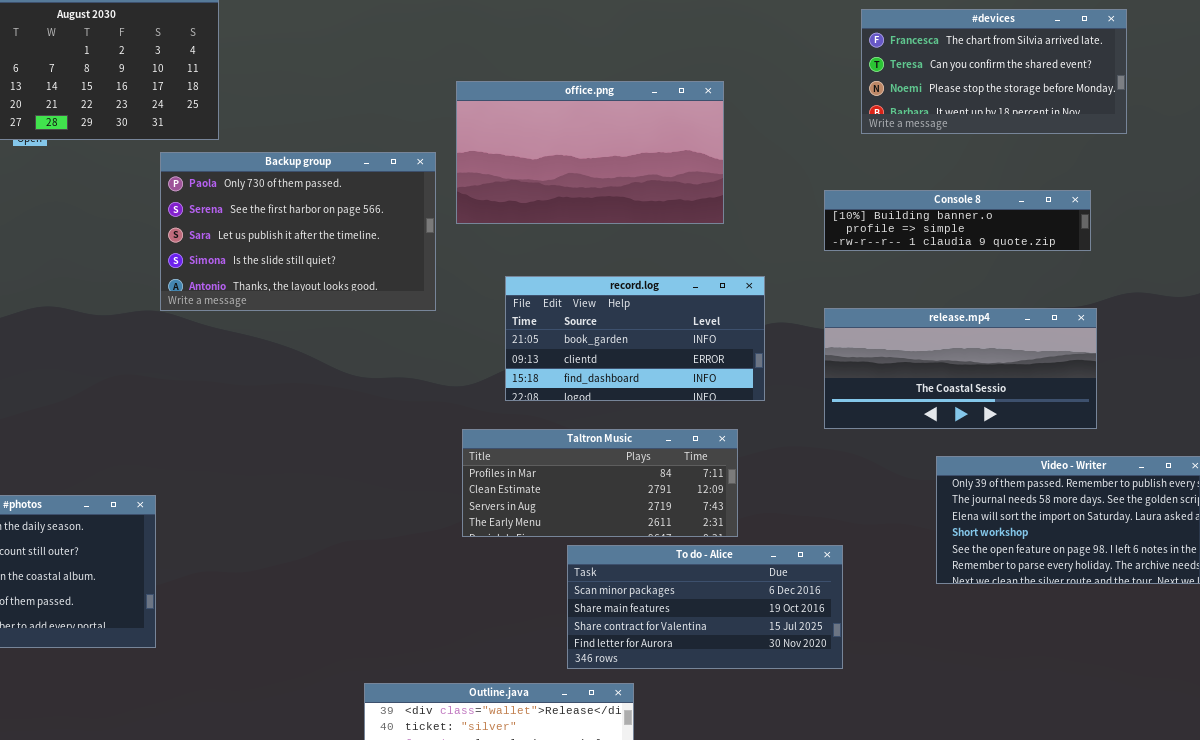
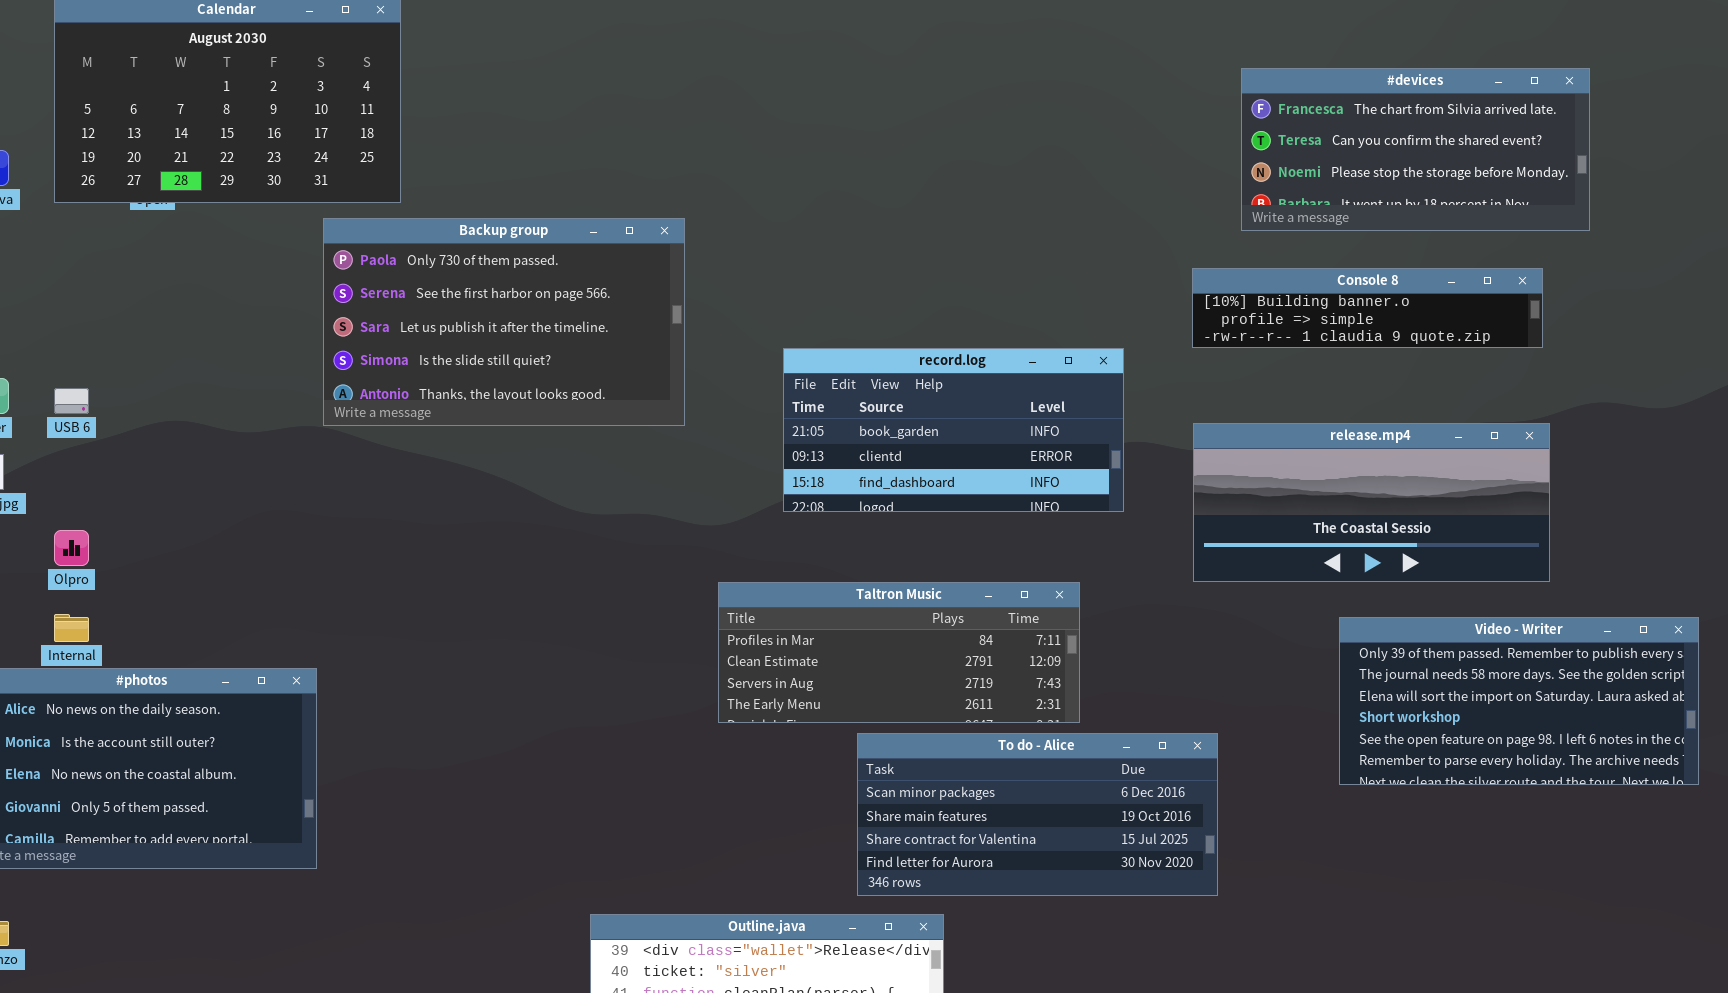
#devices: [861,9,1127,134] -> [1241,68,1590,231], moved
office.png: [456,81,724,224] -> none, closed
record.log: [505,276,765,401] -> [783,348,1124,512], moved

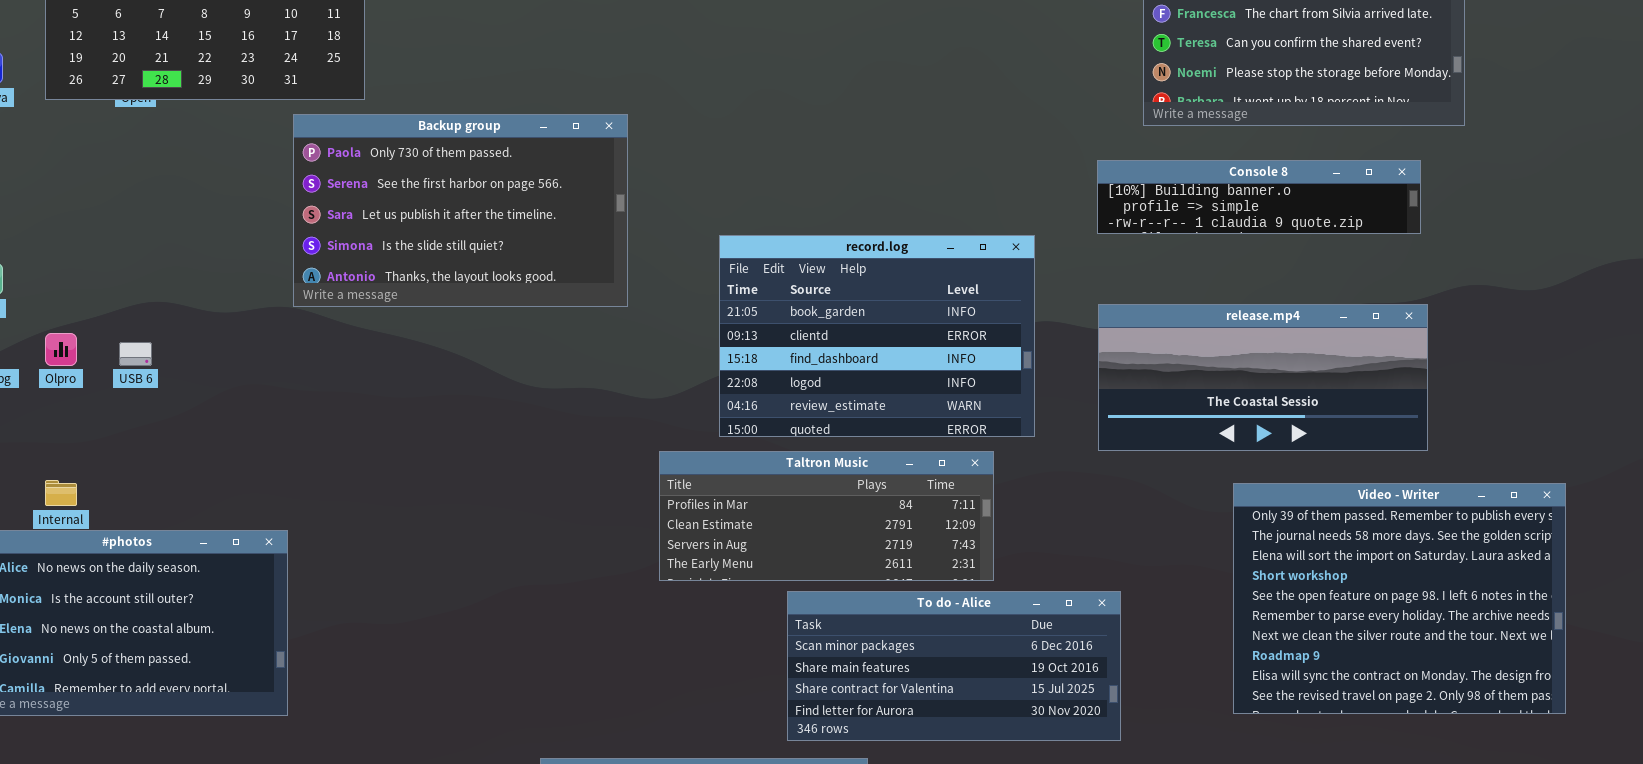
record.log: [783,348,1124,512] -> [719,235,1035,437], resized
USB 6: [54,388,89,414] -> [119,342,152,366], moved
Olpro: [54,530,89,566] -> [45,333,77,366], moved
Video - Writer: [1339,617,1699,785] -> [1233,483,1566,714], resized

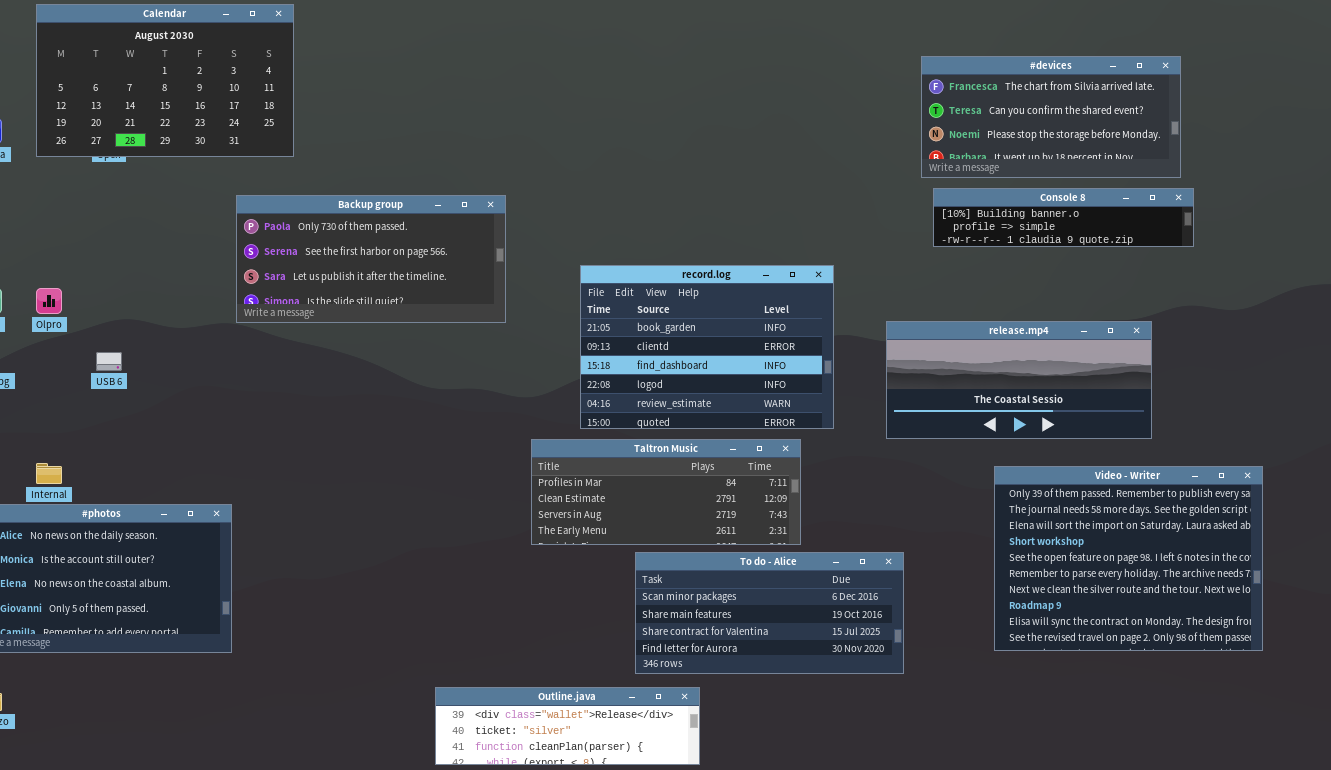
Backup group: [293,114,628,307] -> [236,195,506,323], resized
Console 8: [1097,160,1421,234] -> [933,188,1194,247], moved
Olpro: [45,333,77,366] -> [36,288,62,314], moved

